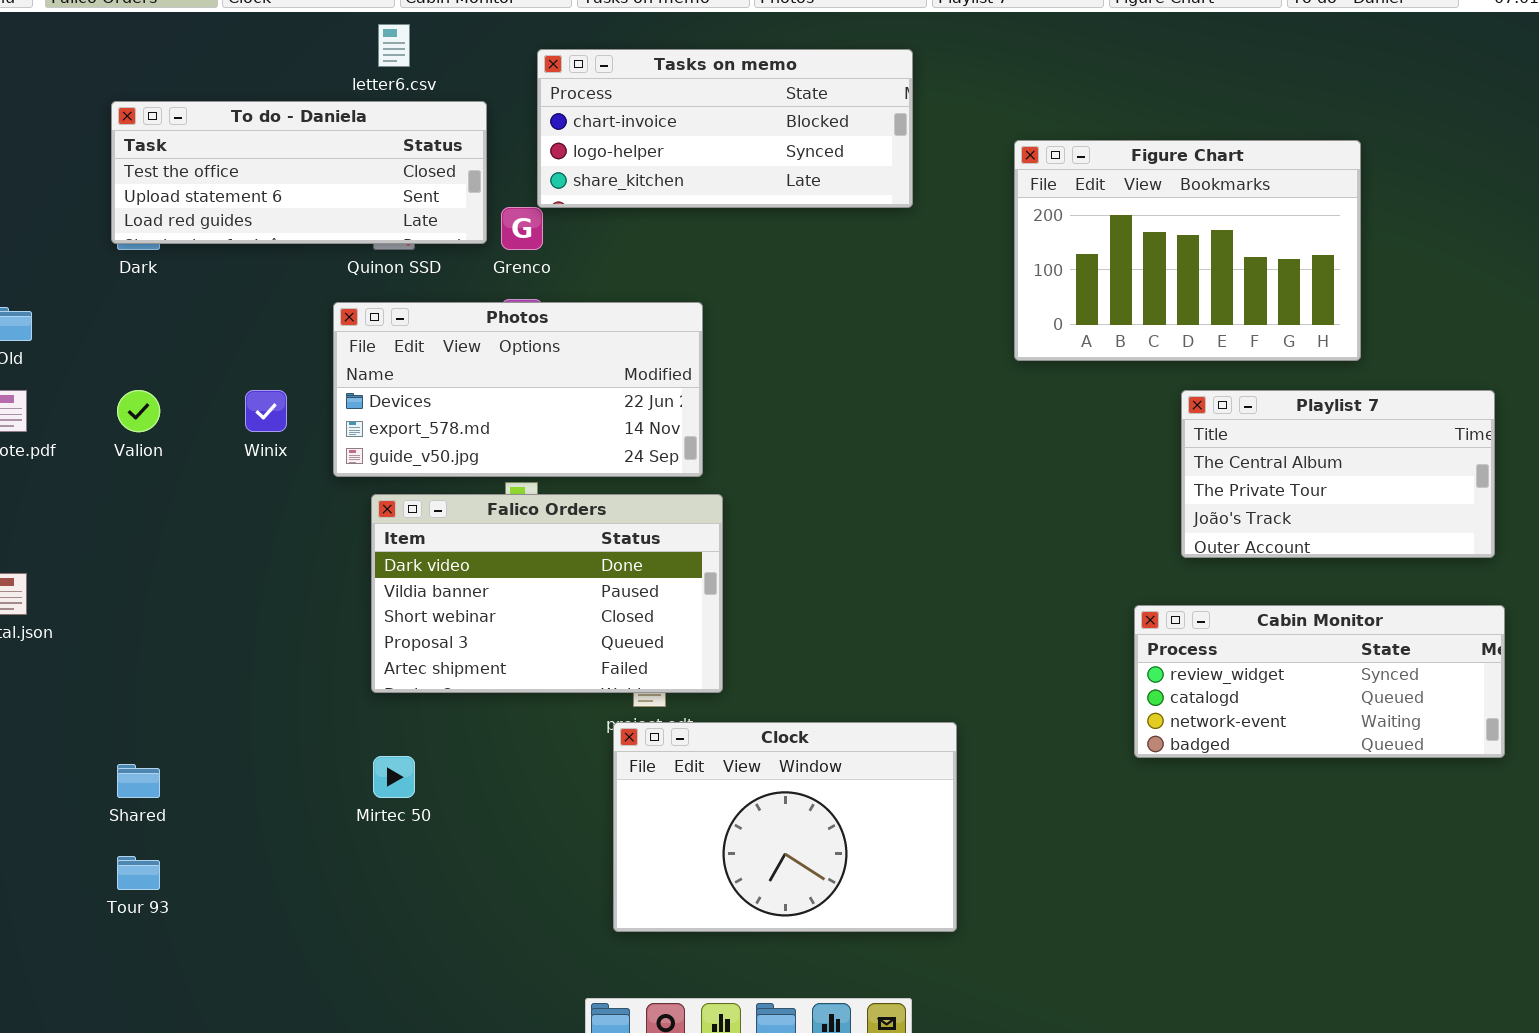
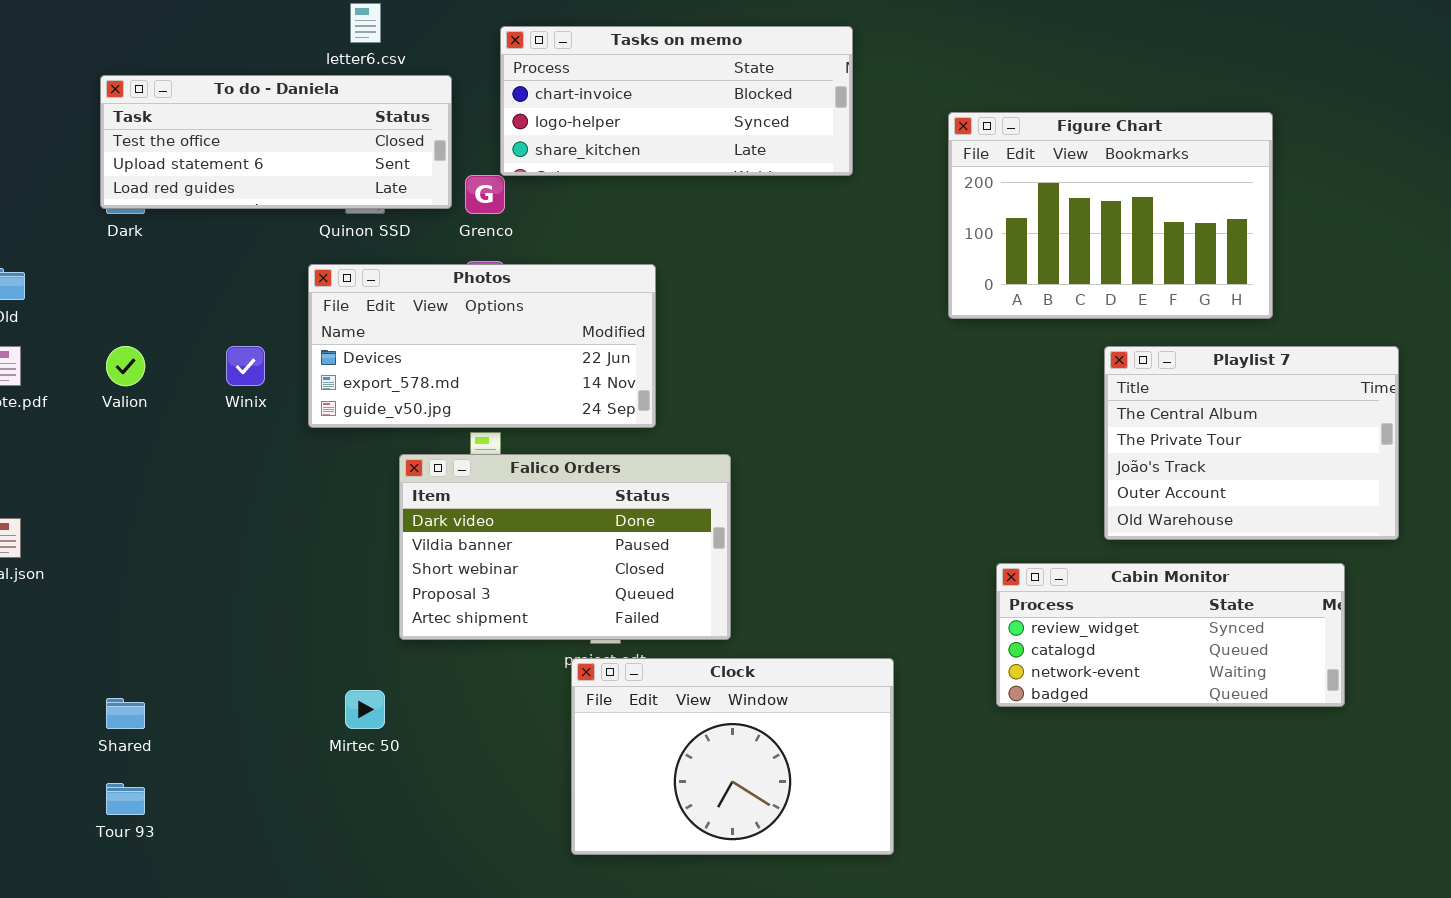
Playlist 7: [1181,390,1495,558] -> [1104,346,1399,540], resized
Falico Orders: [371,494,723,693] -> [399,454,731,640], moved
Cabin Monitor: [1134,605,1505,758] -> [996,563,1345,707], moved

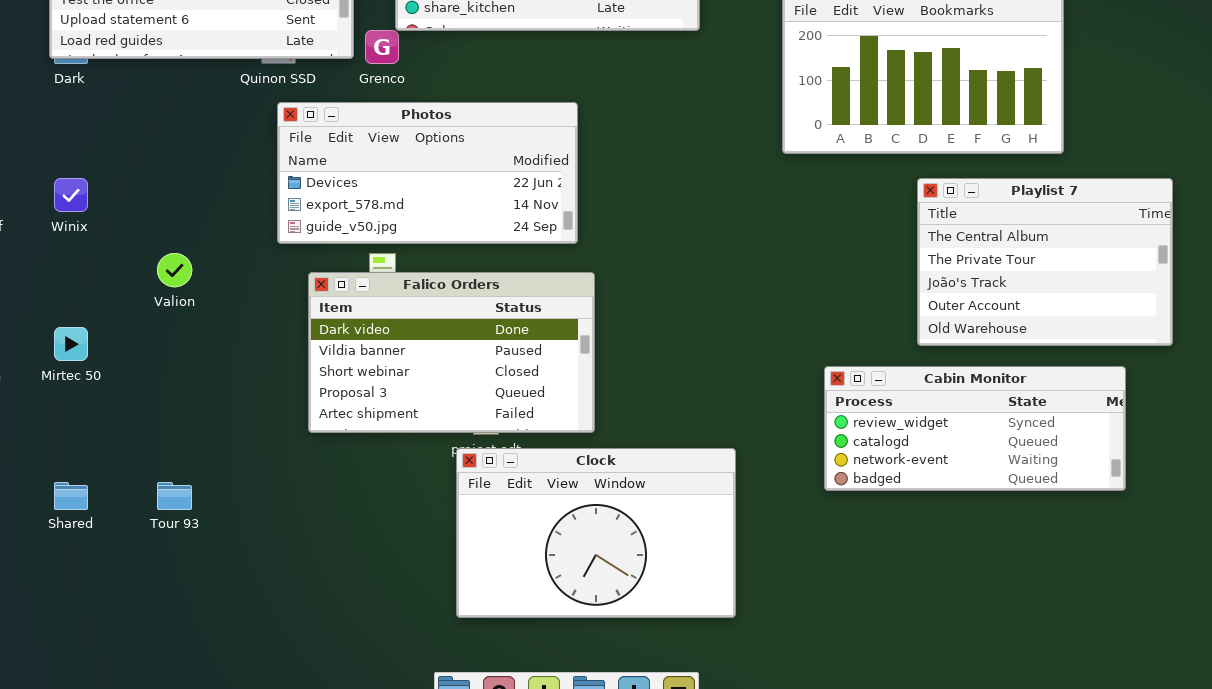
Photos: [308,264,656,428] -> [277,102,578,244], moved
Valion: [106,346,145,386] -> [157,253,192,287], moved
Winix: [226,346,265,386] -> [54,178,88,212], moved
Mirtec 50: [345,690,385,729] -> [54,327,88,361], moved
Tour 93: [106,783,145,815] -> [157,482,192,510], moved

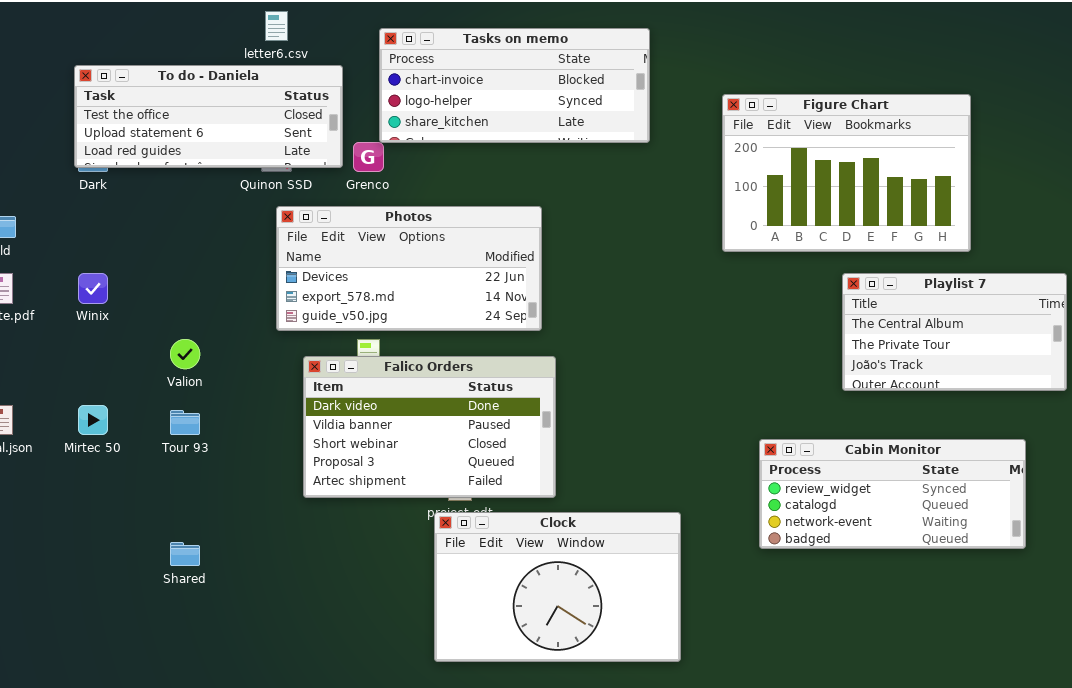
Playlist 7: [917,178,1173,346] -> [842,273,1067,391], resized
Shared: [54,482,88,510] -> [170,542,200,566], moved
Tour 93: [157,482,192,510] -> [170,410,200,435], moved

